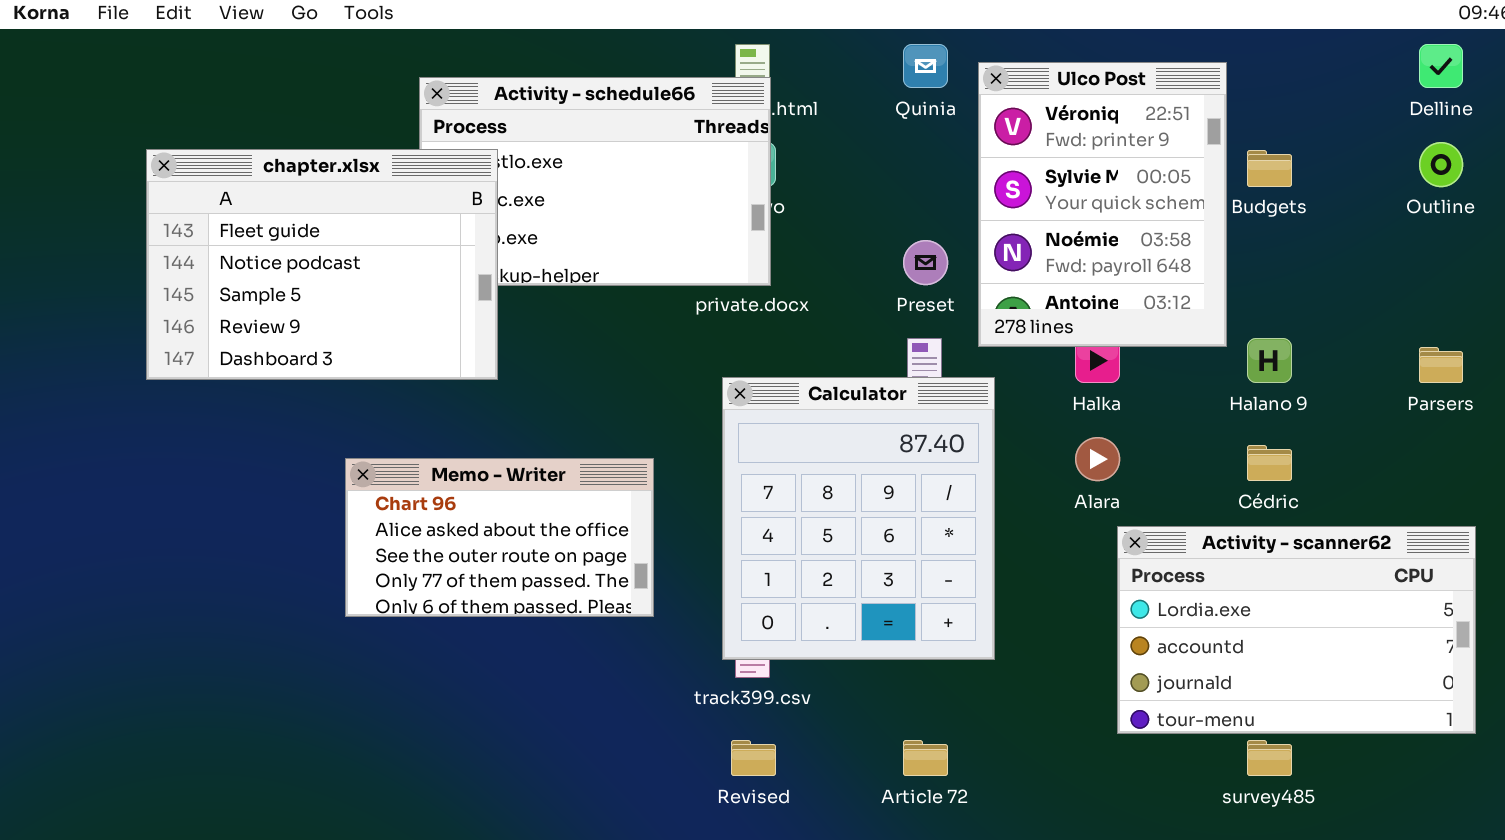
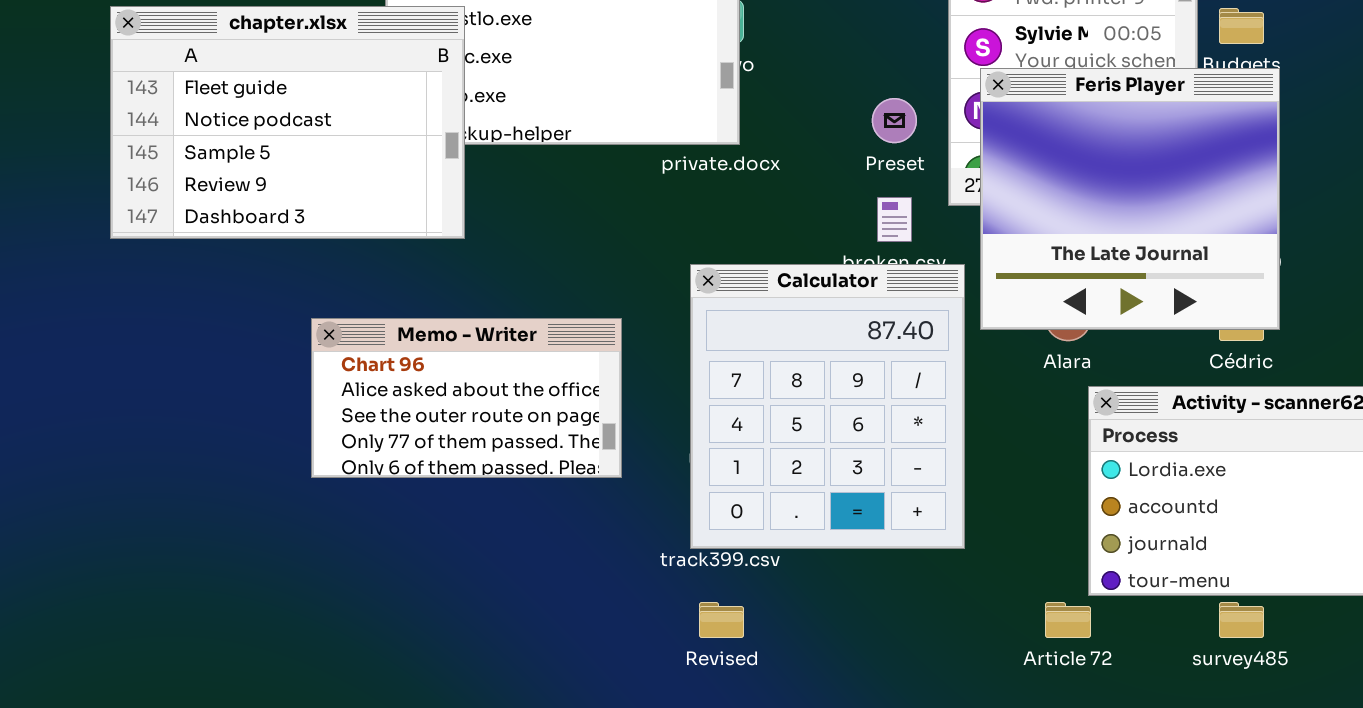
Feris Player: none -> [980,68,1280,330], opened
Calculator: [722,377,995,660] -> [690,264,965,549], moved
Article 72: [903,740,948,776] -> [1045,602,1091,638], moved

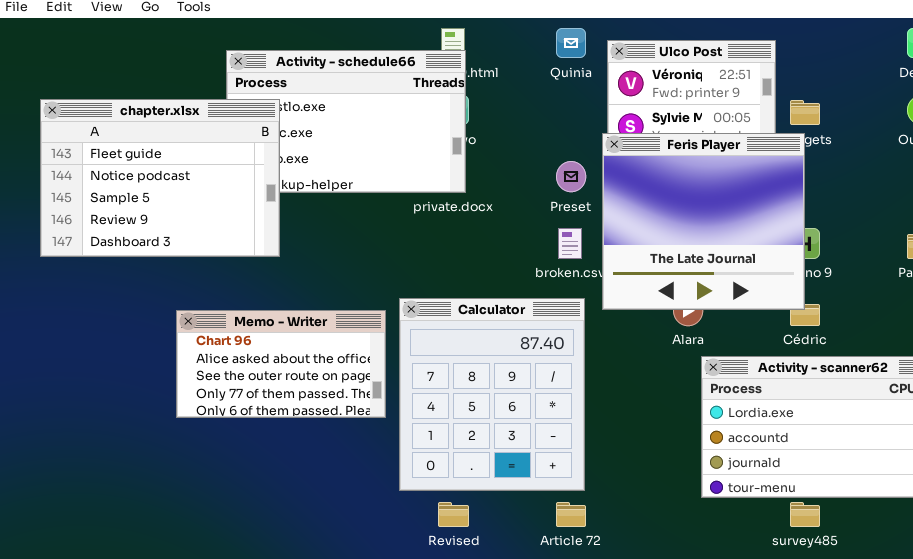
Feris Player: [980,68,1280,330] -> [602,133,805,310], moved
Calculator: [690,264,965,549] -> [399,298,585,491], moved
Article 72: [1045,602,1091,638] -> [556,502,586,527], moved

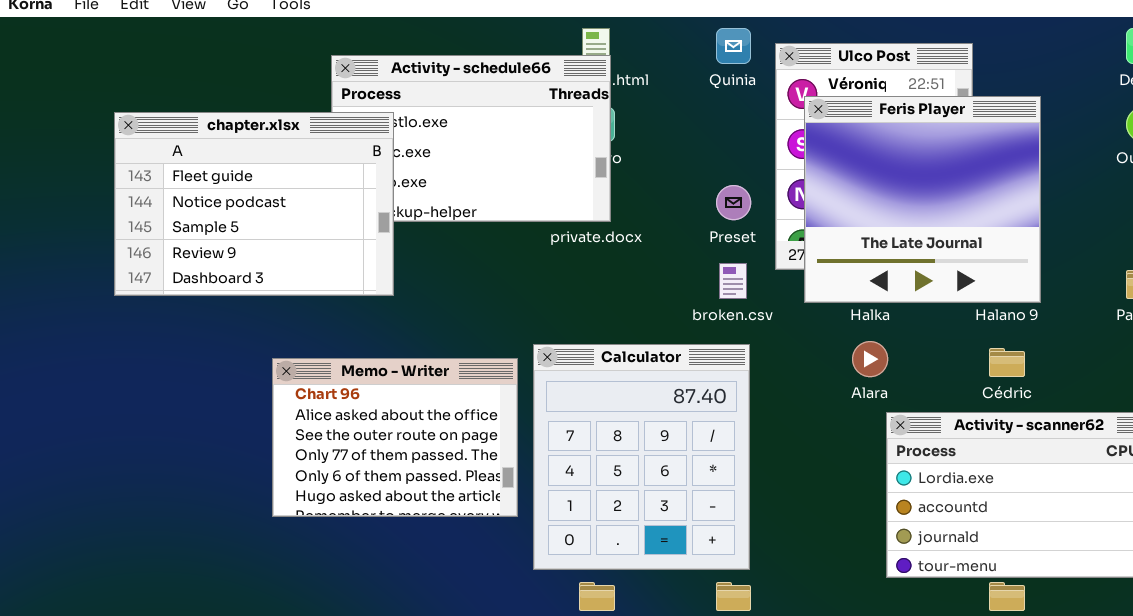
Feris Player: [602,133,805,310] -> [804,96,1041,303], moved
Memo - Writer: [176,310,386,418] -> [272,358,518,517], resized

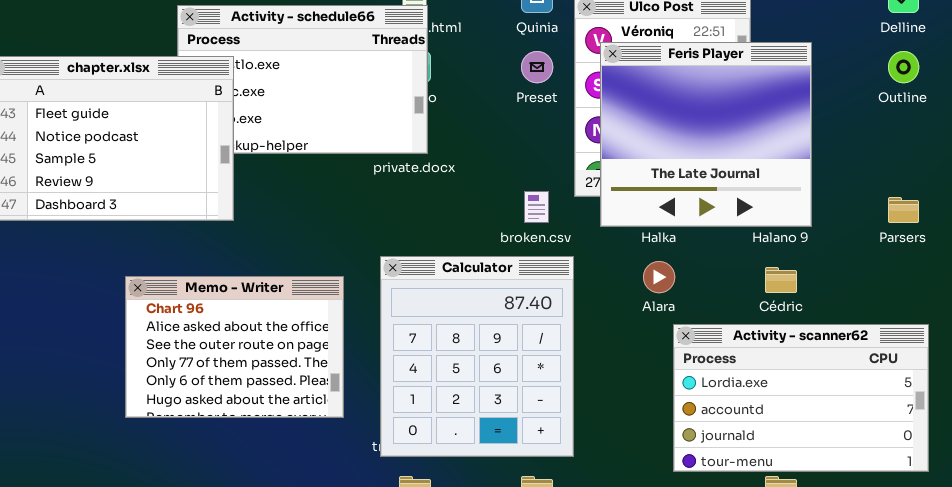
Preset: [716,185,751,220] -> [521,51,553,83], moved
Calculator: [533,344,750,570] -> [380,256,574,457], moved

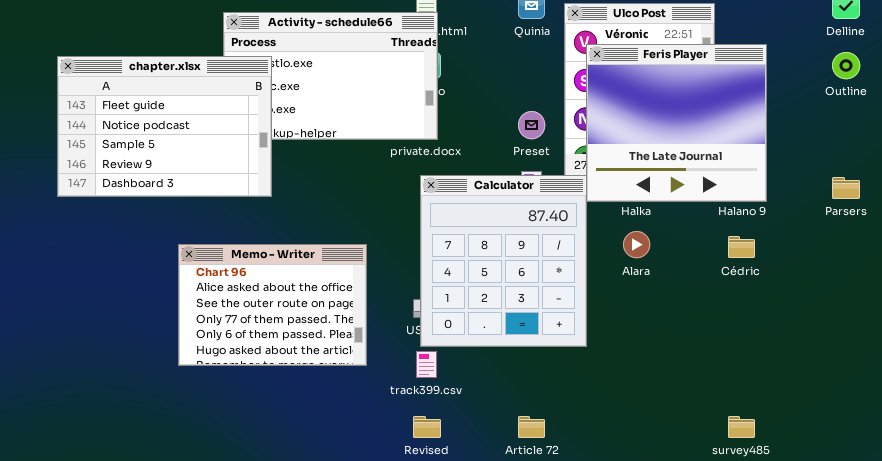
Preset: [521,51,553,83] -> [518,111,545,139], moved
Calculator: [380,256,574,457] -> [420,175,587,347], moved
Activity - scanner62: [673,324,929,472] -> none, closed

